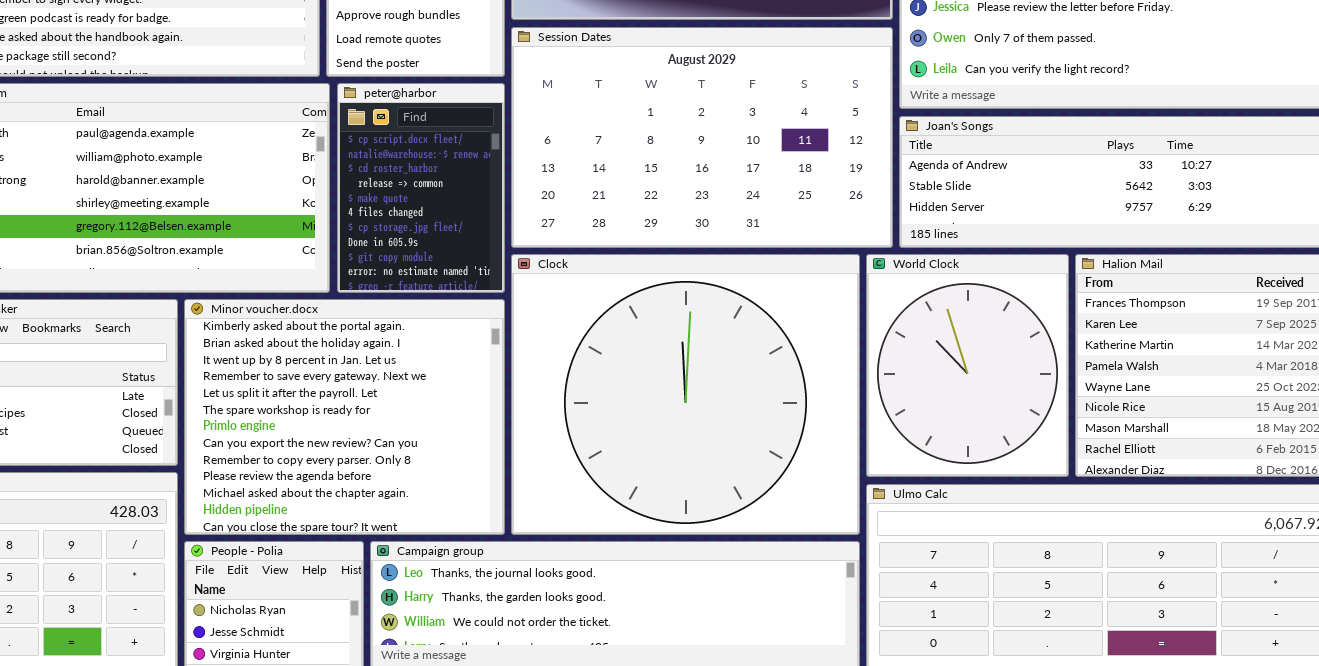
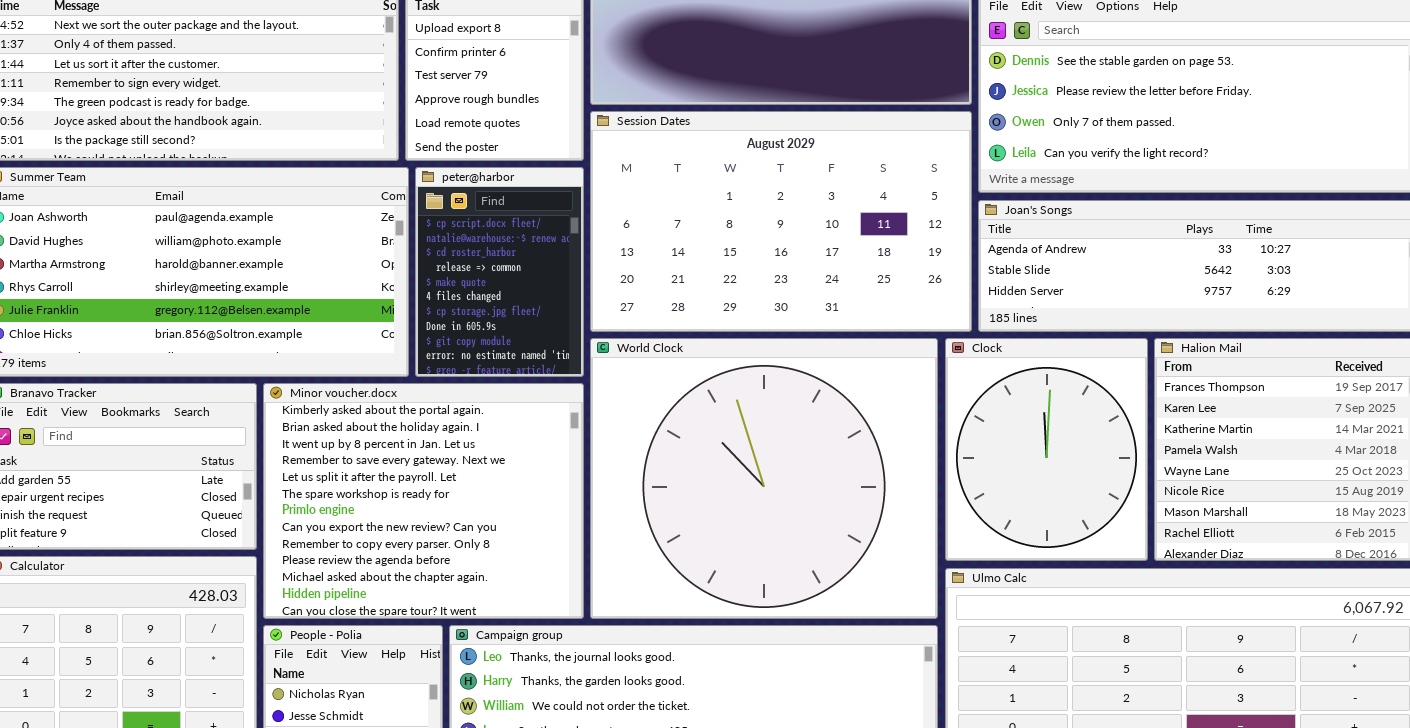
Clock: [511,254,860,535] -> [945,338,1148,561], moved, resized
World Clock: [866,254,1069,477] -> [590,338,938,619], moved, resized

